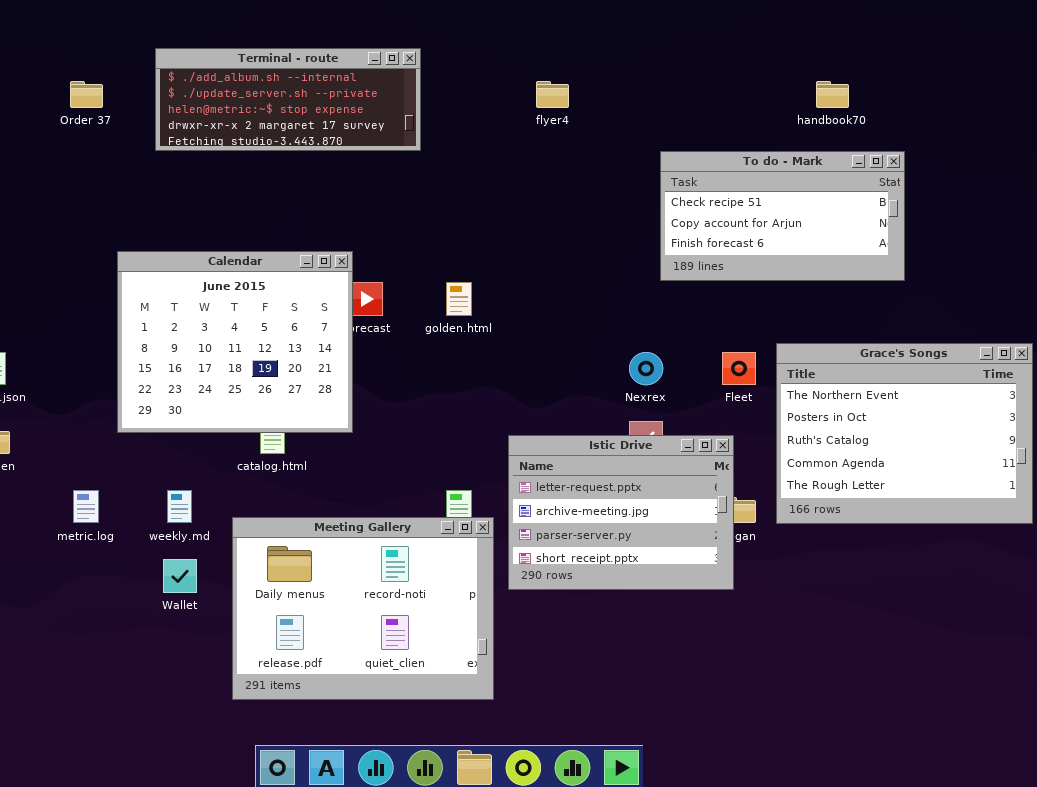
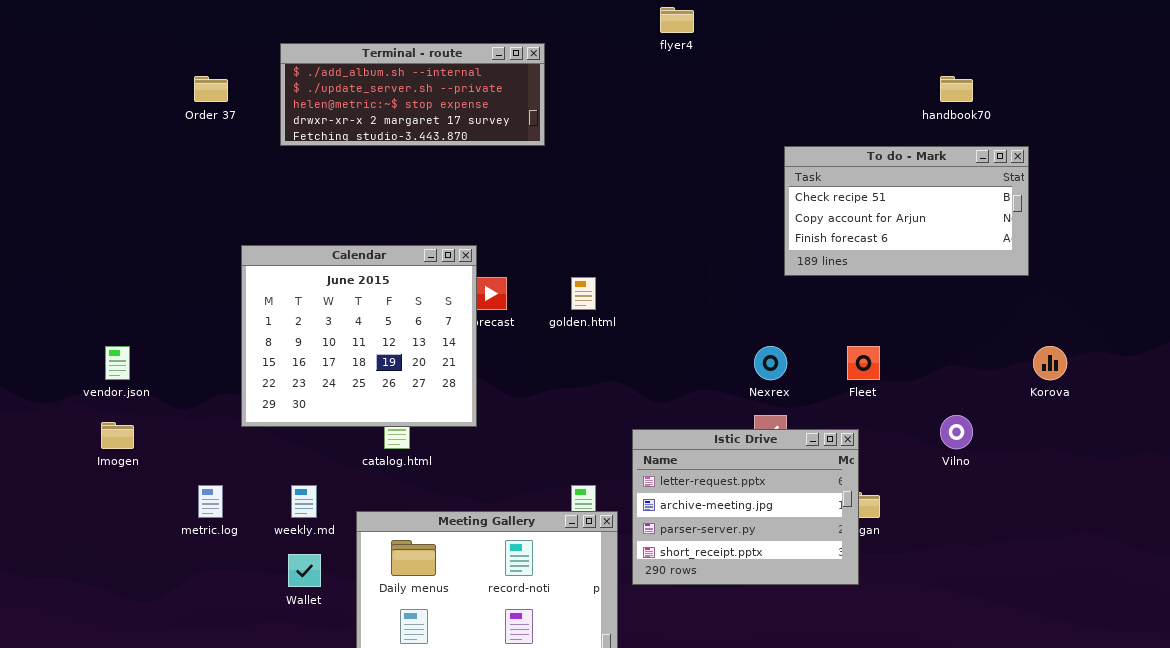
flyer4: [536,81,569,108] -> [660,7,694,33], moved
Grace's Songs: [776,343,1033,524] -> none, closed

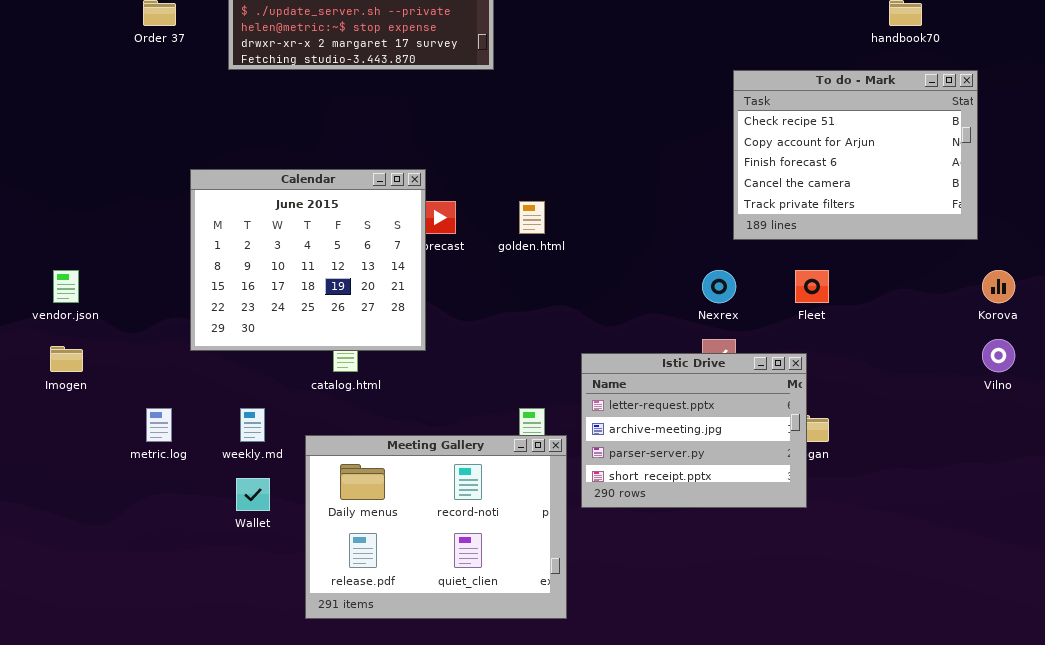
To do - Mark: [784,146,1029,276] -> [733,70,978,240], resized
Vilno: [940,415,973,449] -> [982,339,1015,372], moved

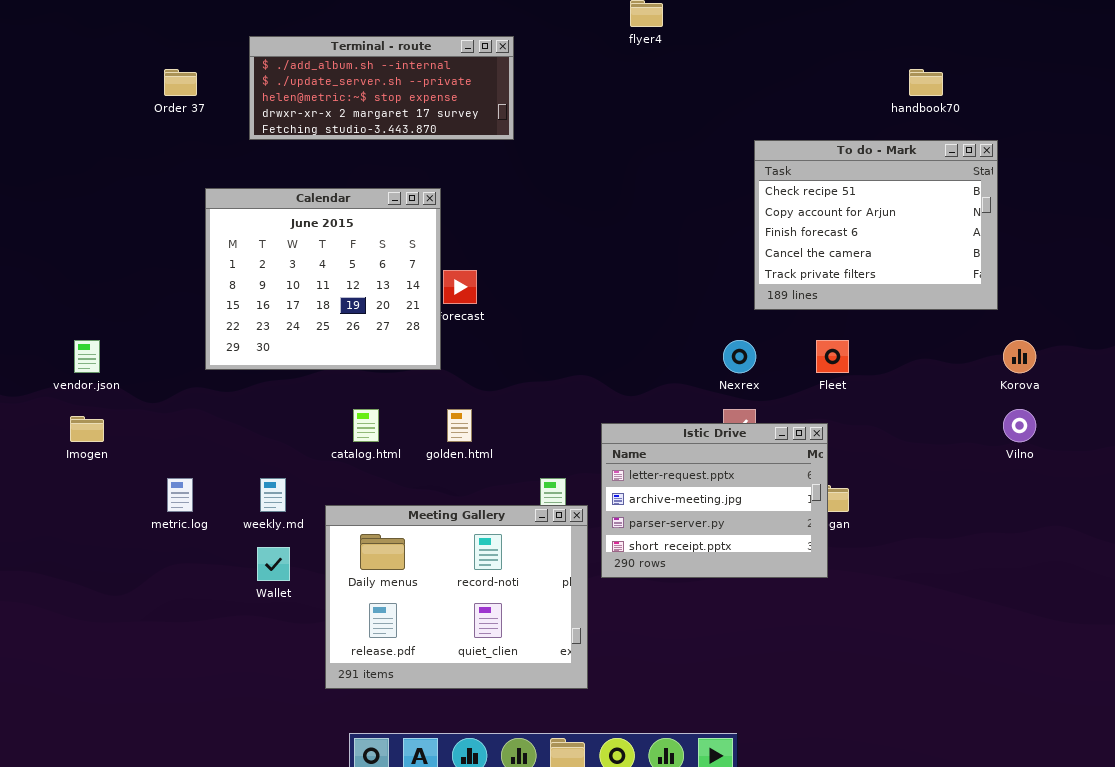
Calendar: [190,169,426,351] -> [205,188,441,370], moved
golden.html: [519,201,545,234] -> [447,409,472,442], moved

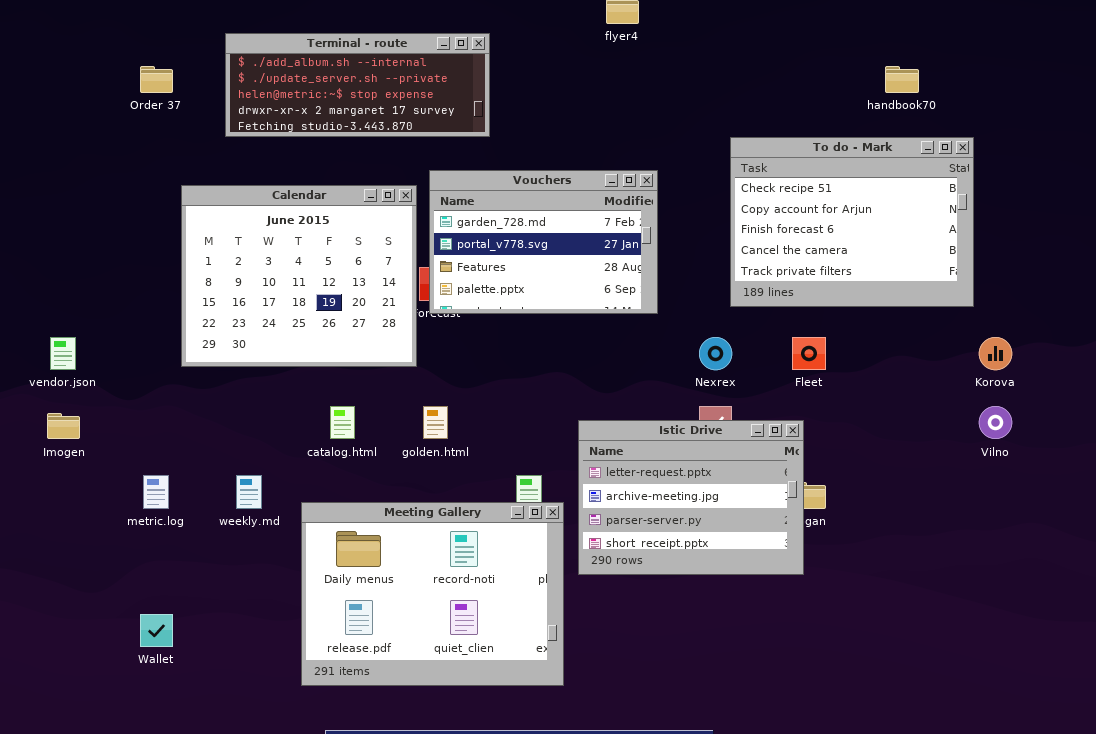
Vouchers: none -> [429,170,658,314], opened
Wallet: [257,547,290,581] -> [140,614,173,647], moved

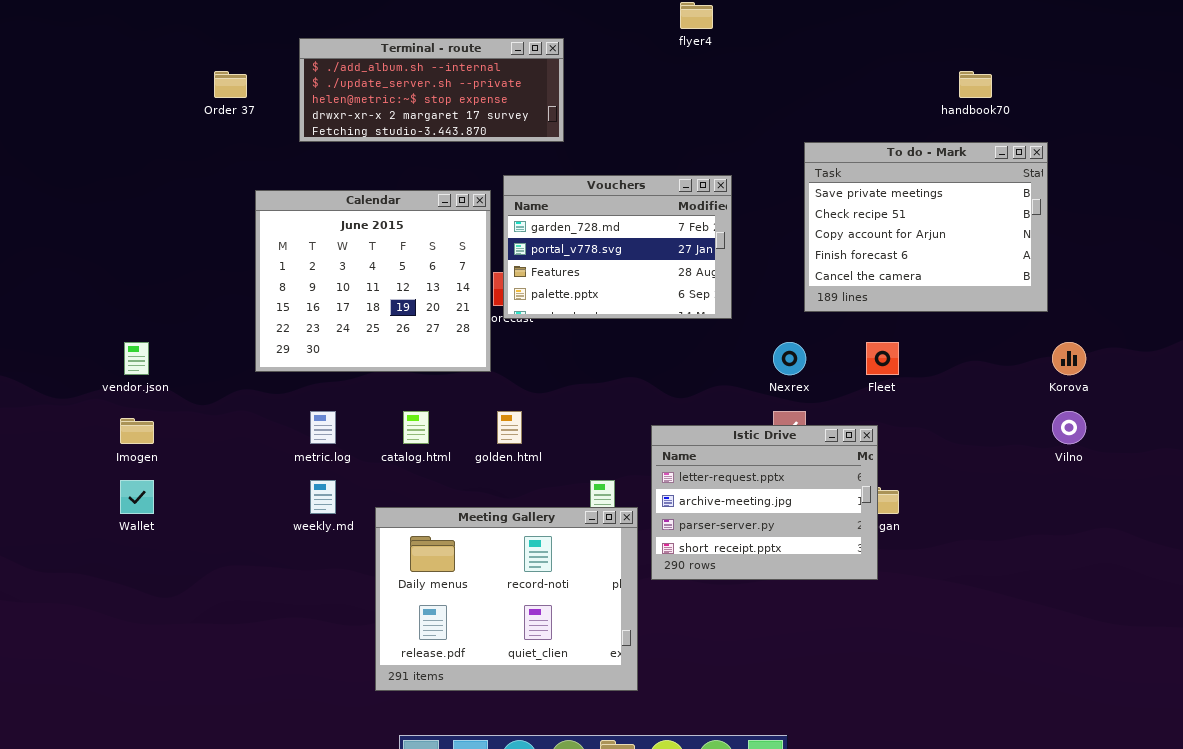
To do - Mark: [730,137,974,307] -> [804,142,1048,312], scrolled up 1 row
metric.log: [143,475,169,509] -> [310,411,336,444], moved
Wallet: [140,614,173,647] -> [120,480,154,514], moved

